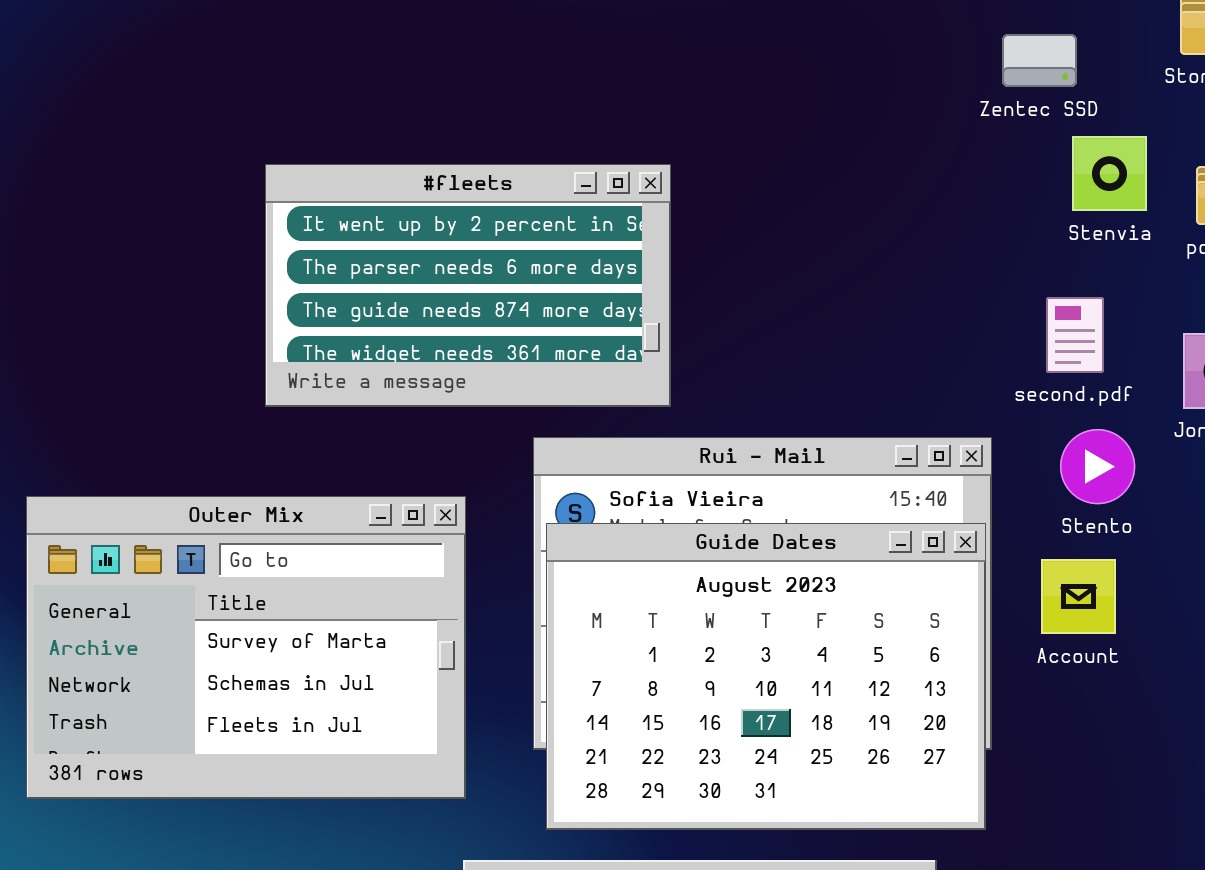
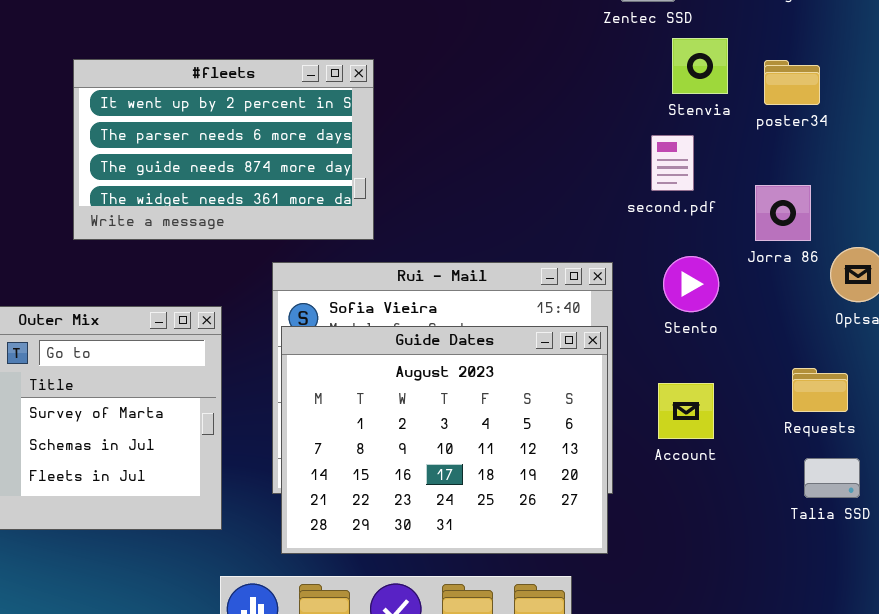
second.pdf: [1046,297,1104,373] -> [651,135,694,191], moved
Account: [1041,559,1116,634] -> [658,383,714,439], moved

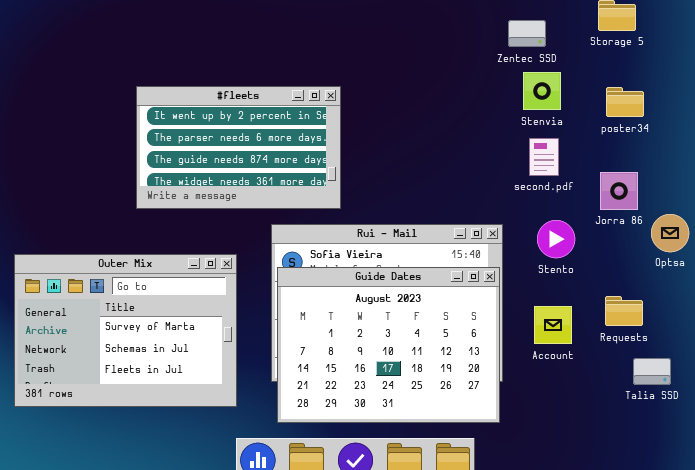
Stenvia: [672,38,728,94] -> [523,72,561,110], moved
Requests: [792,368,848,412] -> [605,296,643,326], moved

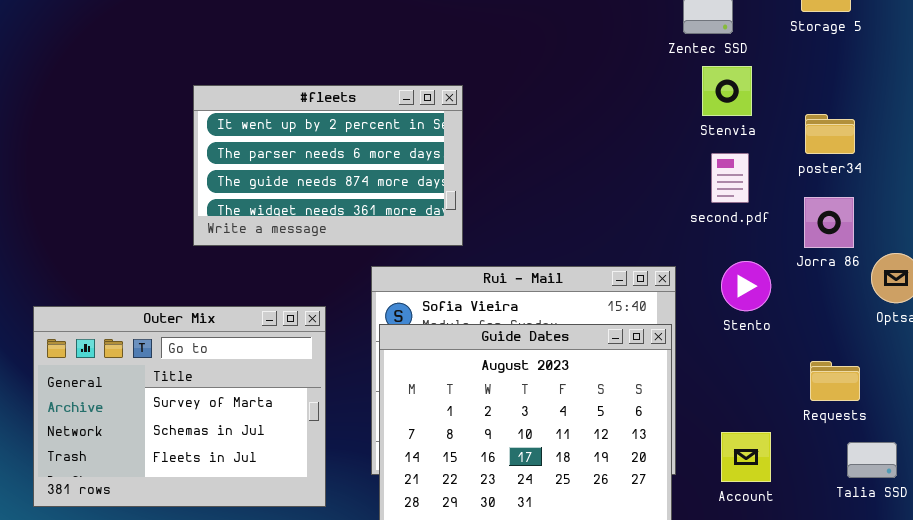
poster34: [606,87,644,117] -> [805,114,855,154], moved
Account: [534,306,572,344] -> [721,432,771,482], moved

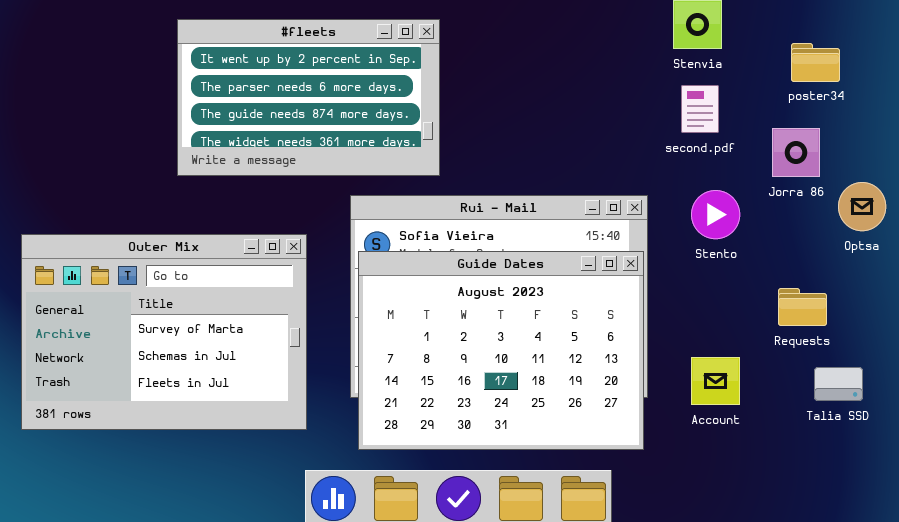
poster34: [805,114,855,154] -> [791,43,840,82], moved

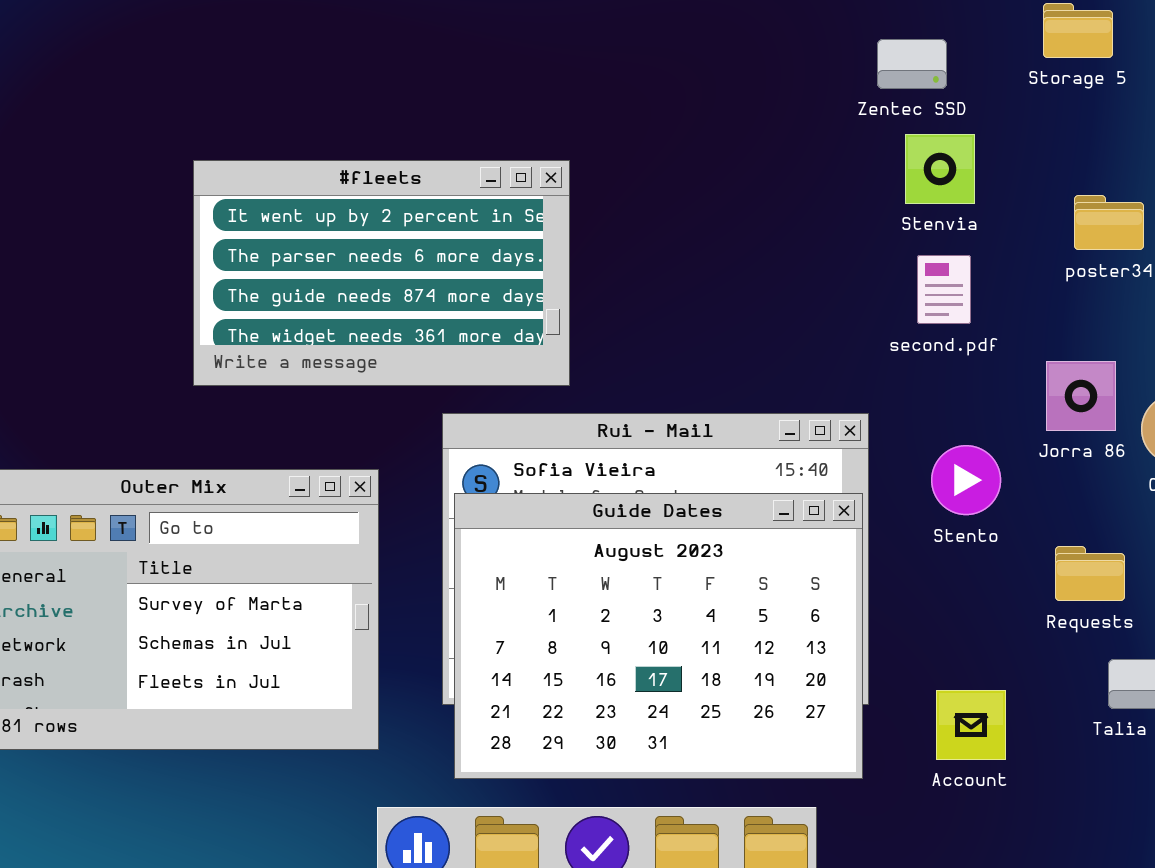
Jorra 86: [772,128,820,177] -> [1046,361,1116,431], moved
Stento: [691,190,740,239] -> [931,445,1001,515], moved
Account: [691,357,740,405] -> [936,690,1006,760], moved

